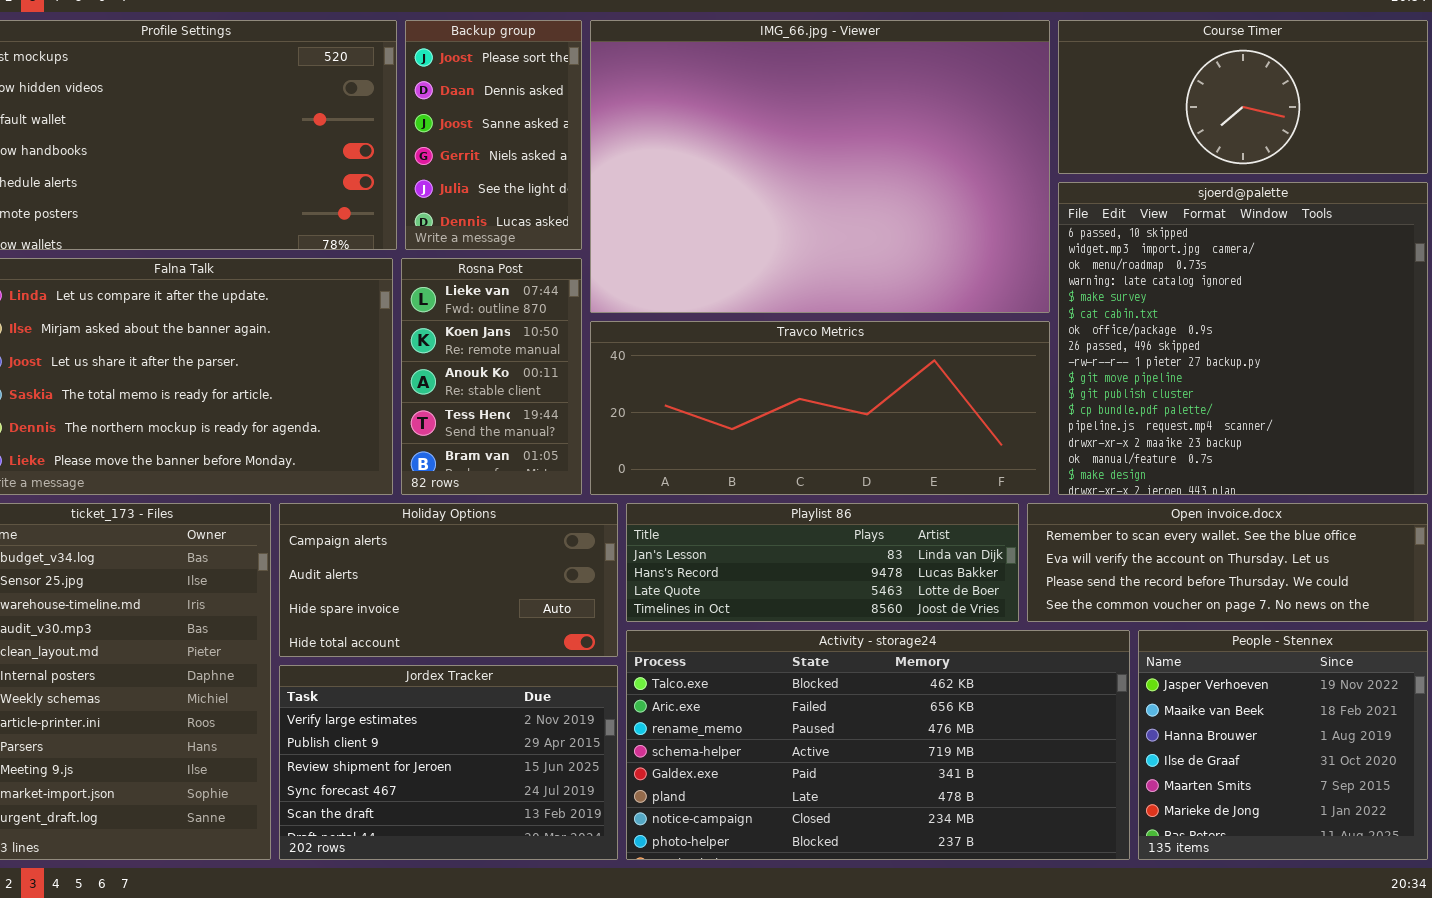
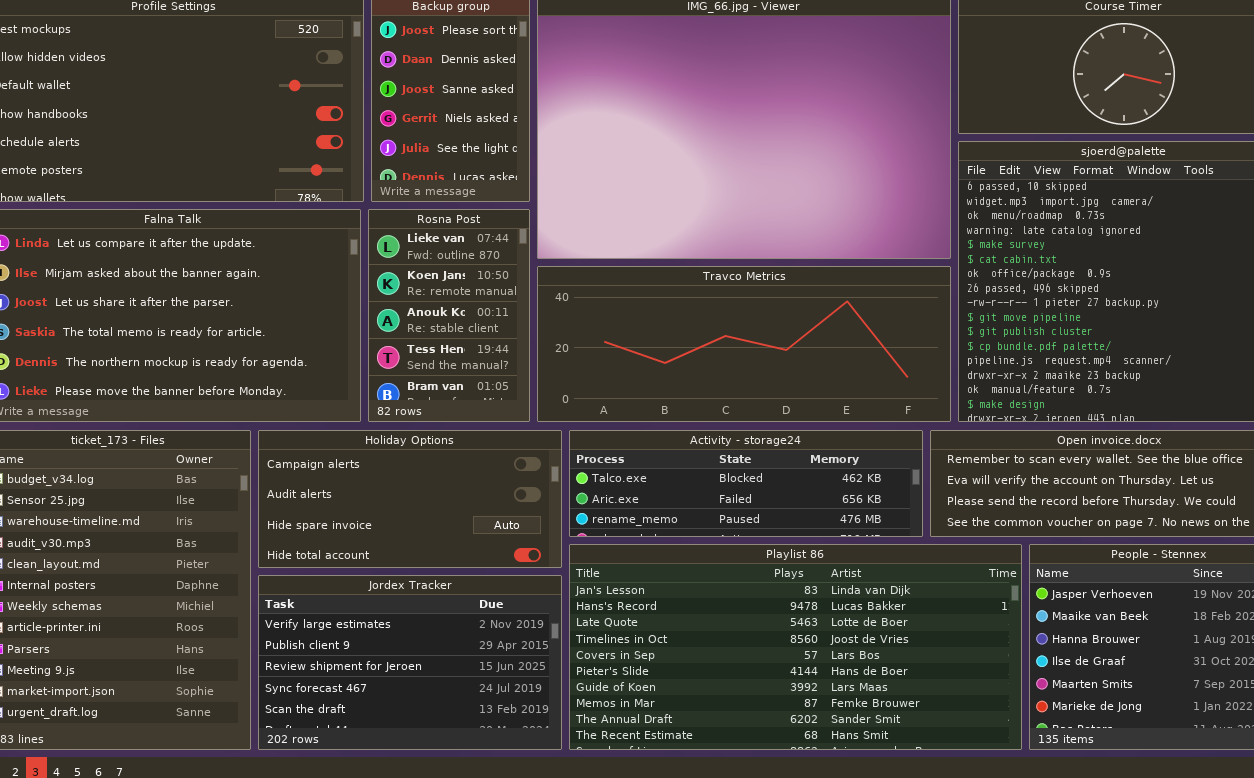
Playlist 86: [626,503,1019,622] -> [569,544,1022,750], moved, resized
Activity - storage24: [626,630,1130,860] -> [569,430,923,537], moved, resized

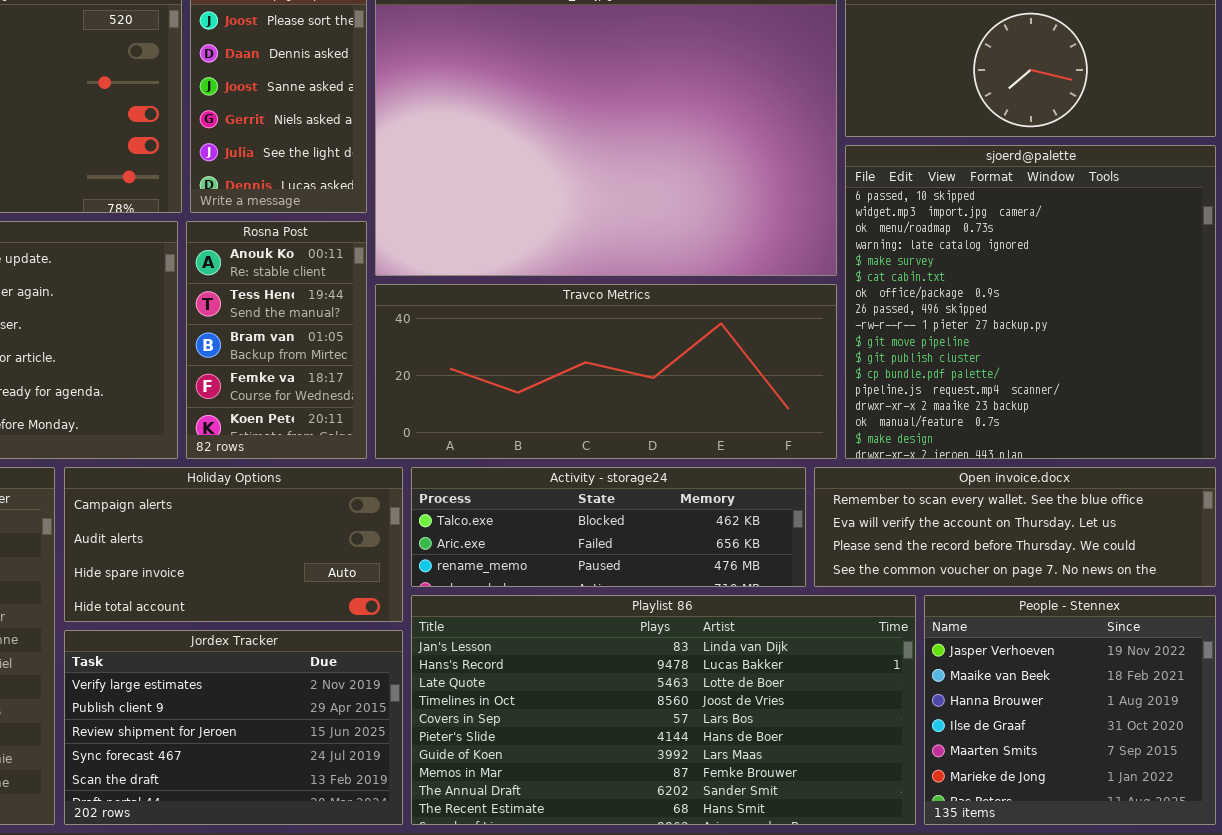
Rosna Post: [368,209,530,422] -> [186,221,367,459], scrolled down 2 rows

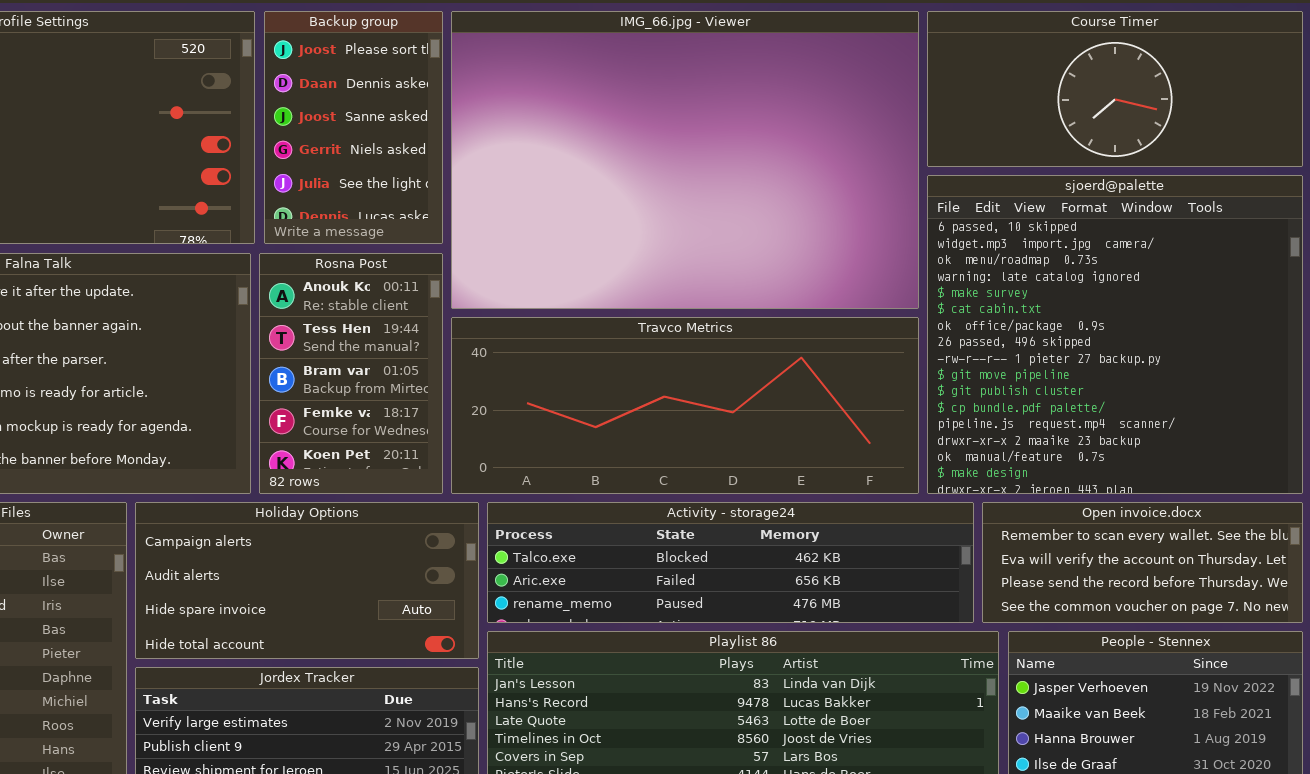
Activity - storage24: [411,467,806,587] -> [487,502,974,623], resized
Open invoice.docx: [814,467,1216,587] -> [982,502,1303,623], resized

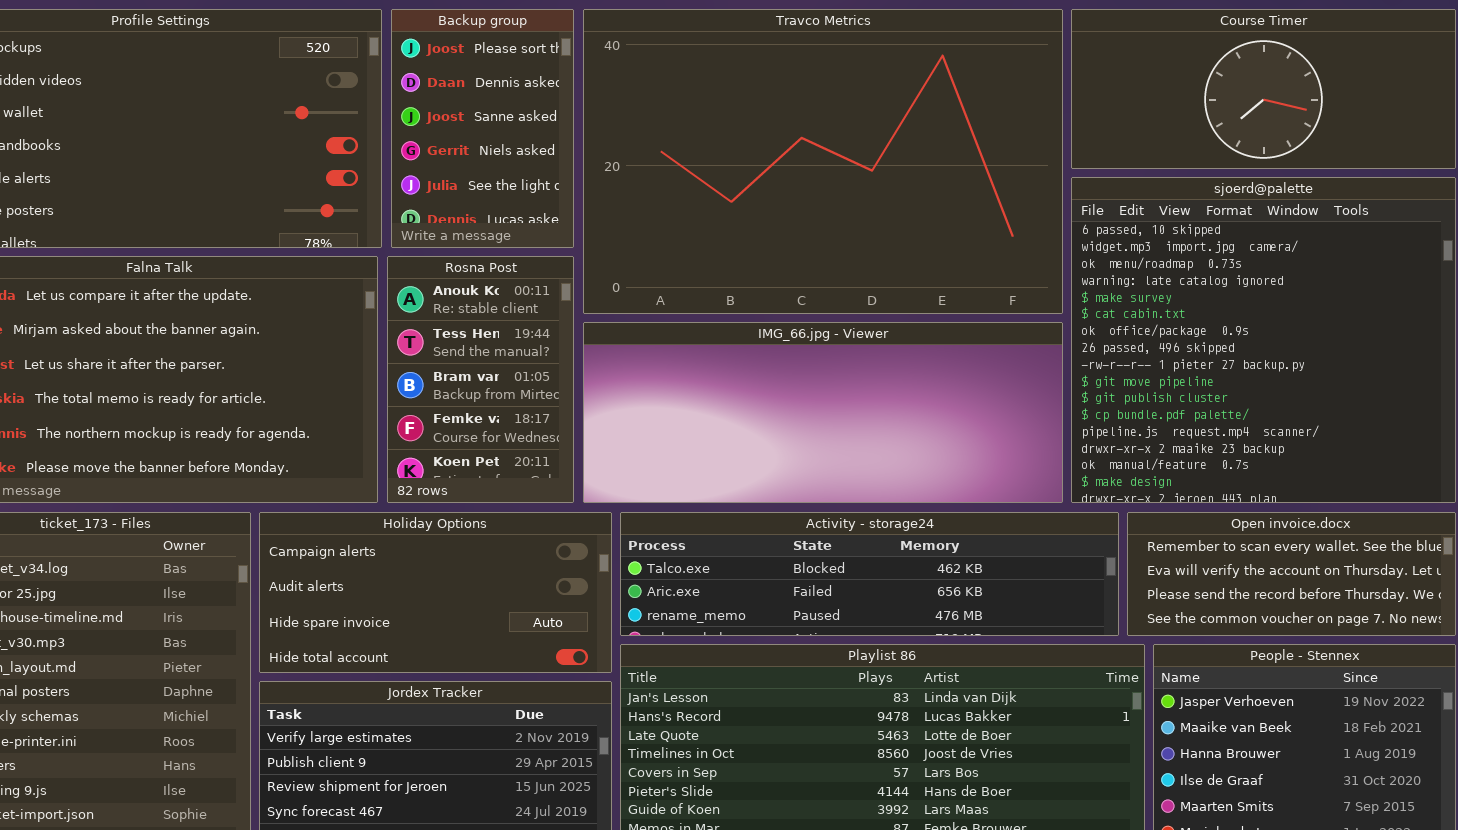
IMG_66.jpg - Viewer: [451,11,919,309] -> [583,322,1063,503], moved, resized
Travco Metrics: [451,317,919,494] -> [583,9,1063,314], moved, resized

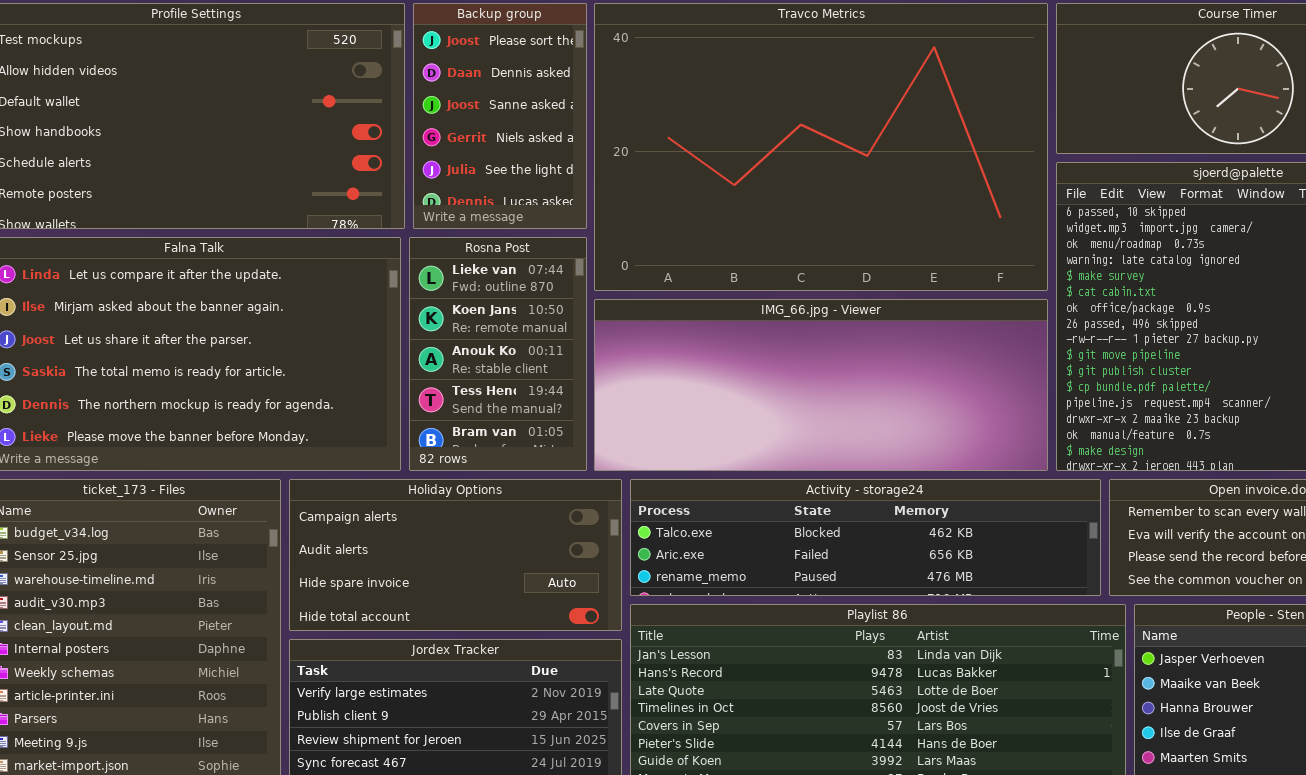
Rosna Post: [387,256,574,503] -> [409,237,587,471], scrolled up 2 rows

